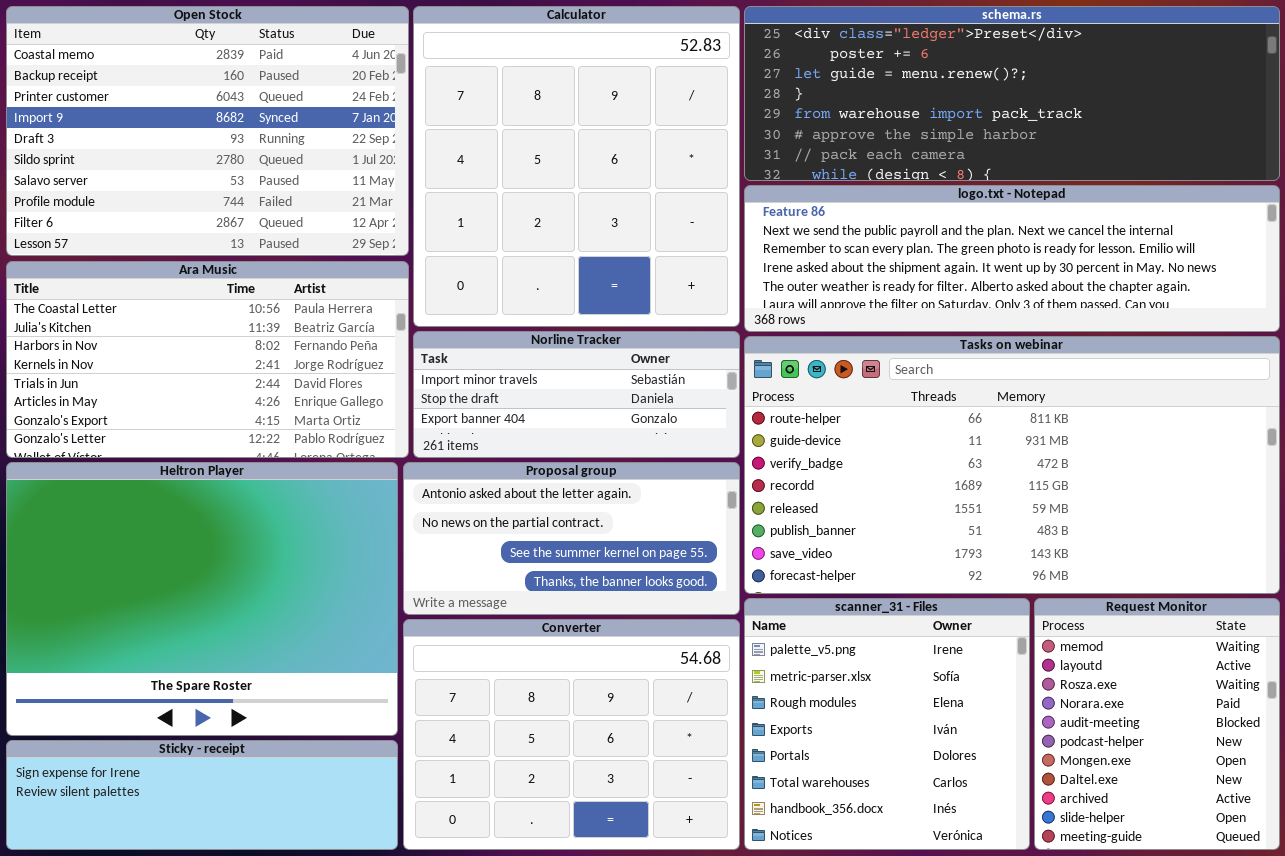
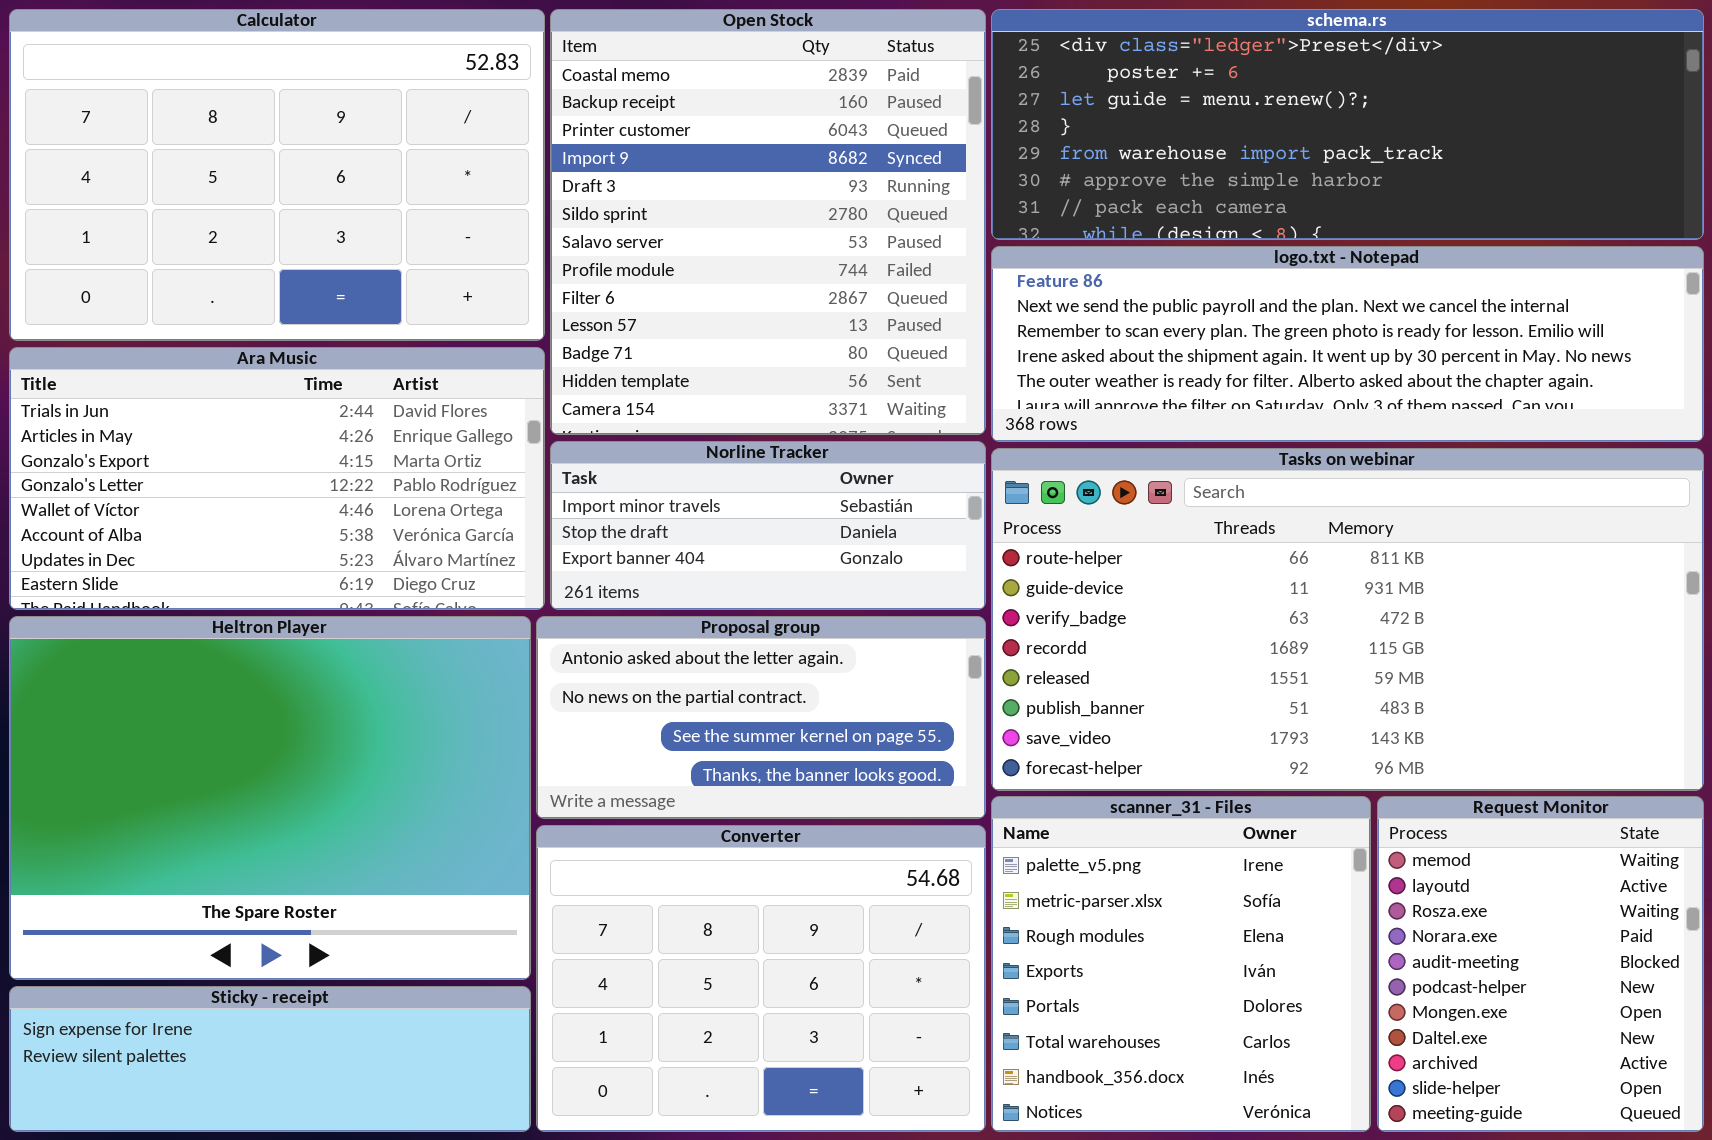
Open Stock: [6,6,409,256] -> [550,9,986,435], moved, resized
Calculator: [413,6,740,327] -> [9,9,545,341], moved, resized
Ara Music: [6,261,409,458] -> [9,347,545,610], scrolled down 4 rows

